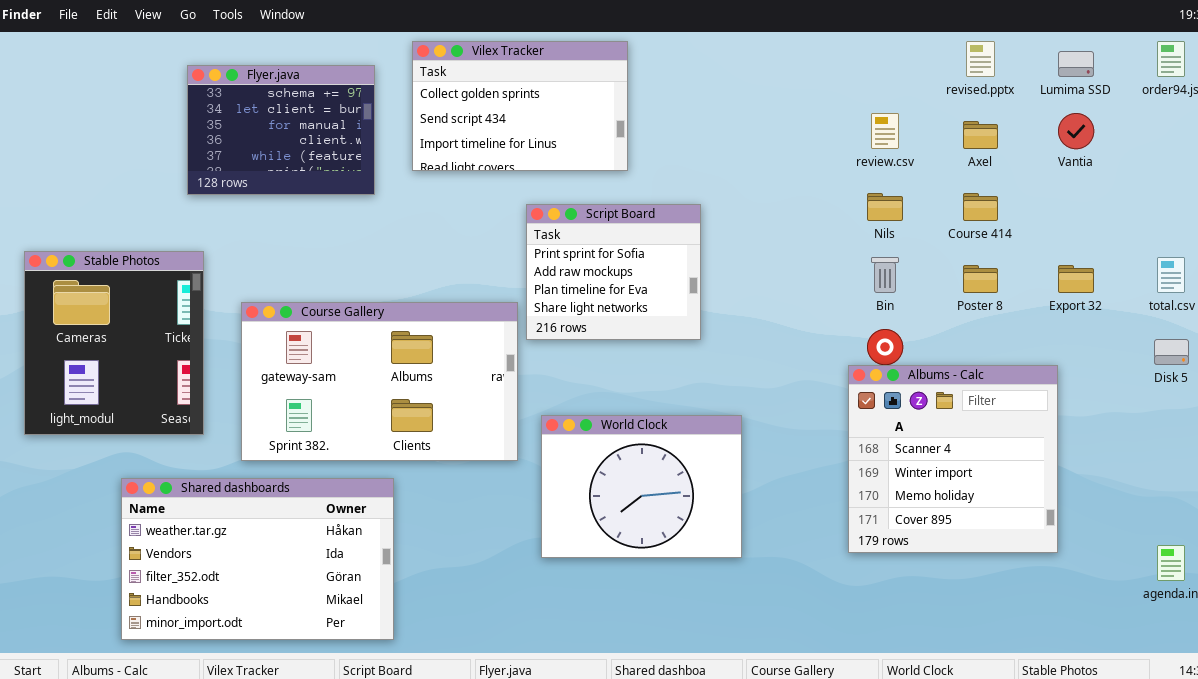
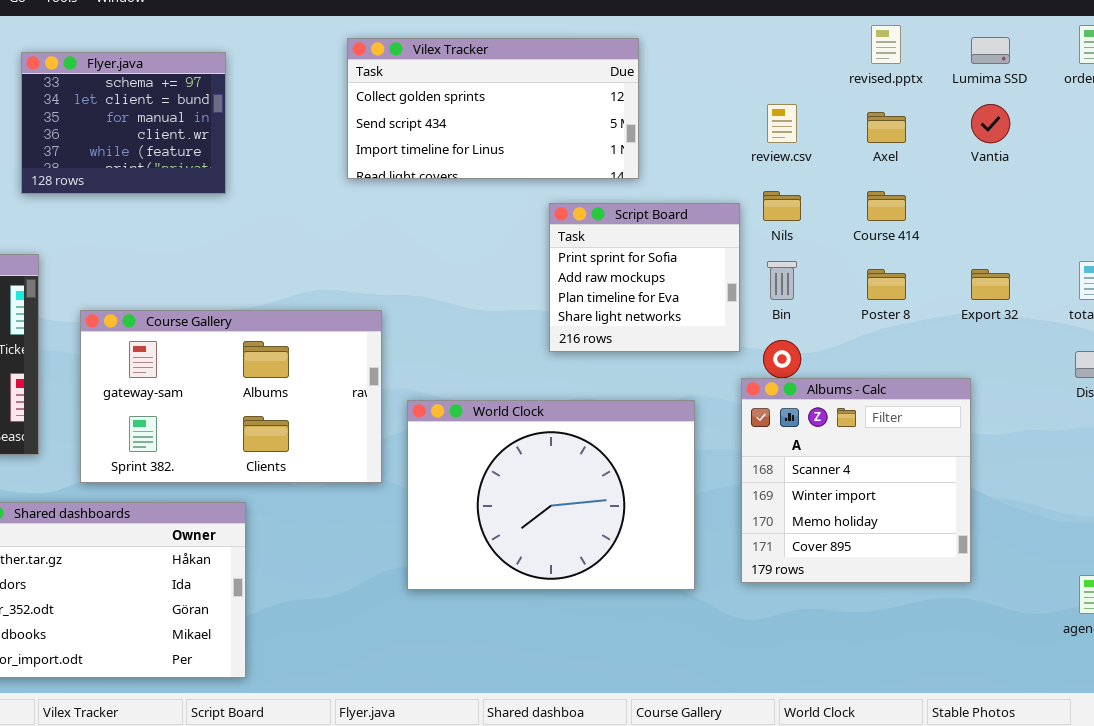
Vilex Tracker: [412,41,628,171] -> [347,38,639,179], moved, resized
Script Board: [526,204,701,340] -> [549,203,740,352], moved
World Clock: [541,415,742,558] -> [407,400,695,590], resized

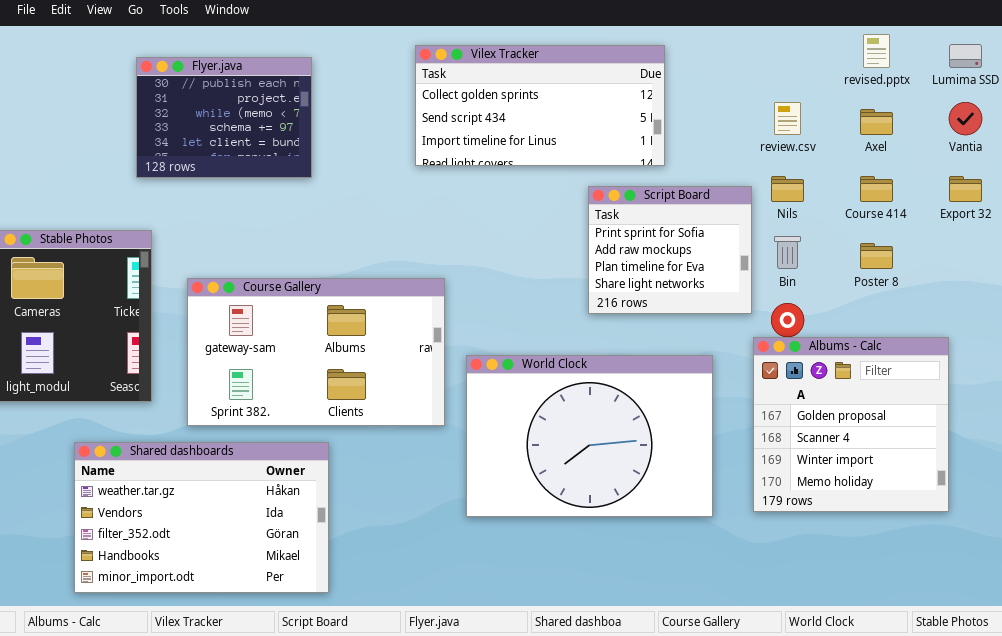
Flyer.java: [21,52,226,194] -> [136,57,312,178], scrolled up 3 rows
Export 32: [971,269,1010,300] -> [949,176,982,202], moved
Albums - Calc: [741,378,971,583] -> [753,337,949,512], scrolled up 1 row

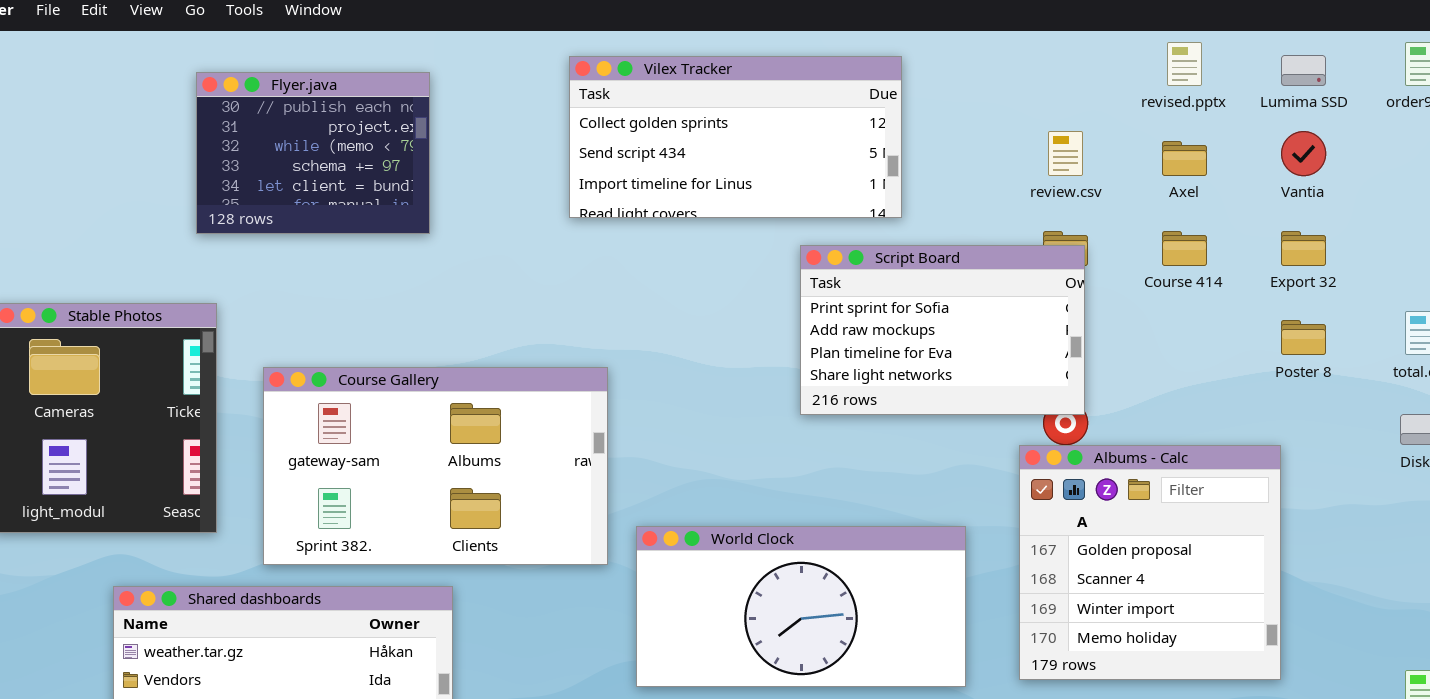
Script Board: [588,186,752,314] -> [800,245,1085,415], resized
Poster 8: [860,243,893,269] -> [1281,320,1326,355], moved
World Clock: [466,355,713,517] -> [636,526,966,687], resized

